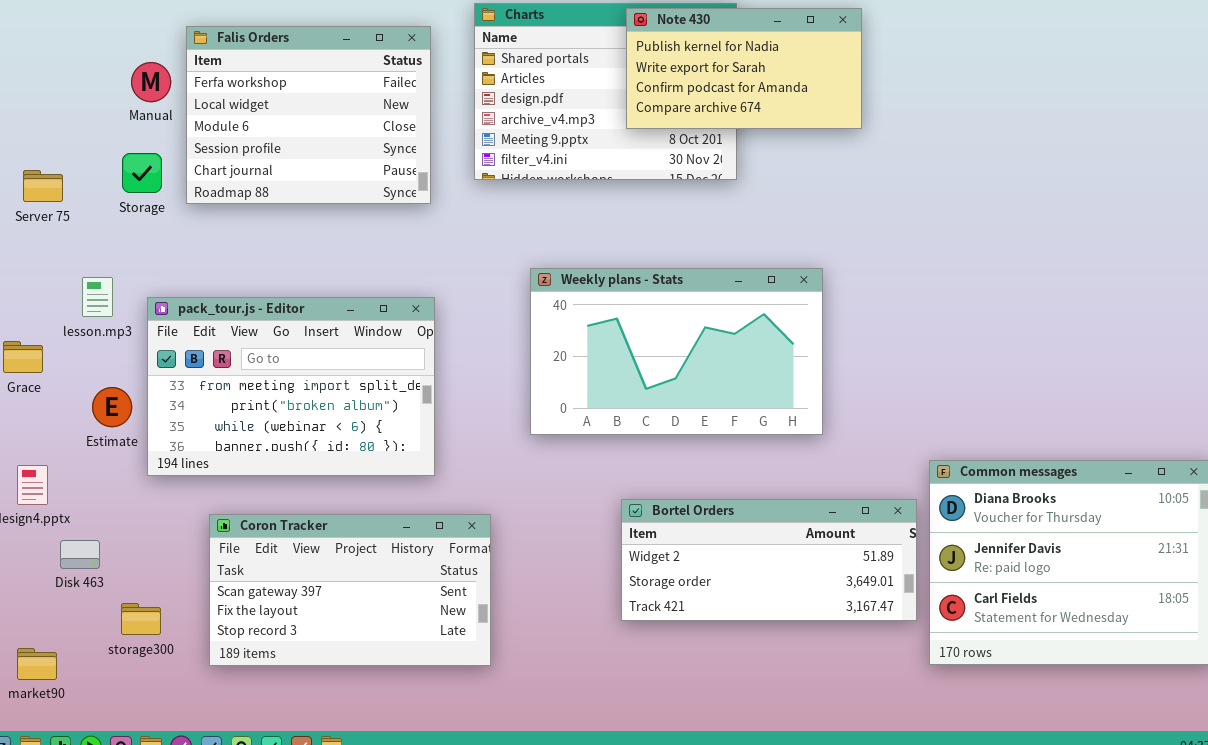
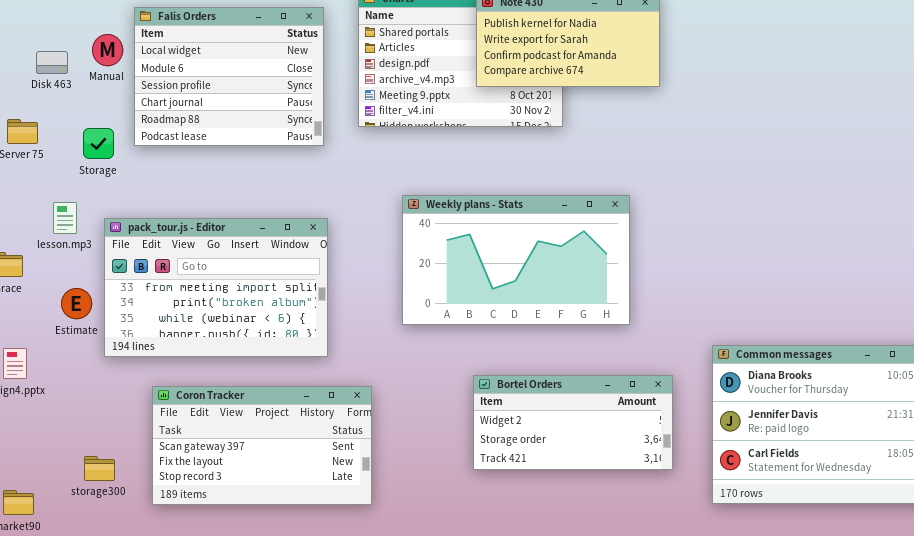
Falis Orders: [186,26,431,204] -> [134,7,324,146], scrolled down 1 row
Storage: [122,153,162,193] -> [83,128,114,159], moved
Bortel Orders: [621,499,917,621] -> [473,375,673,470], resized
Disk 463: [60,540,100,569] -> [36,51,68,74], moved

